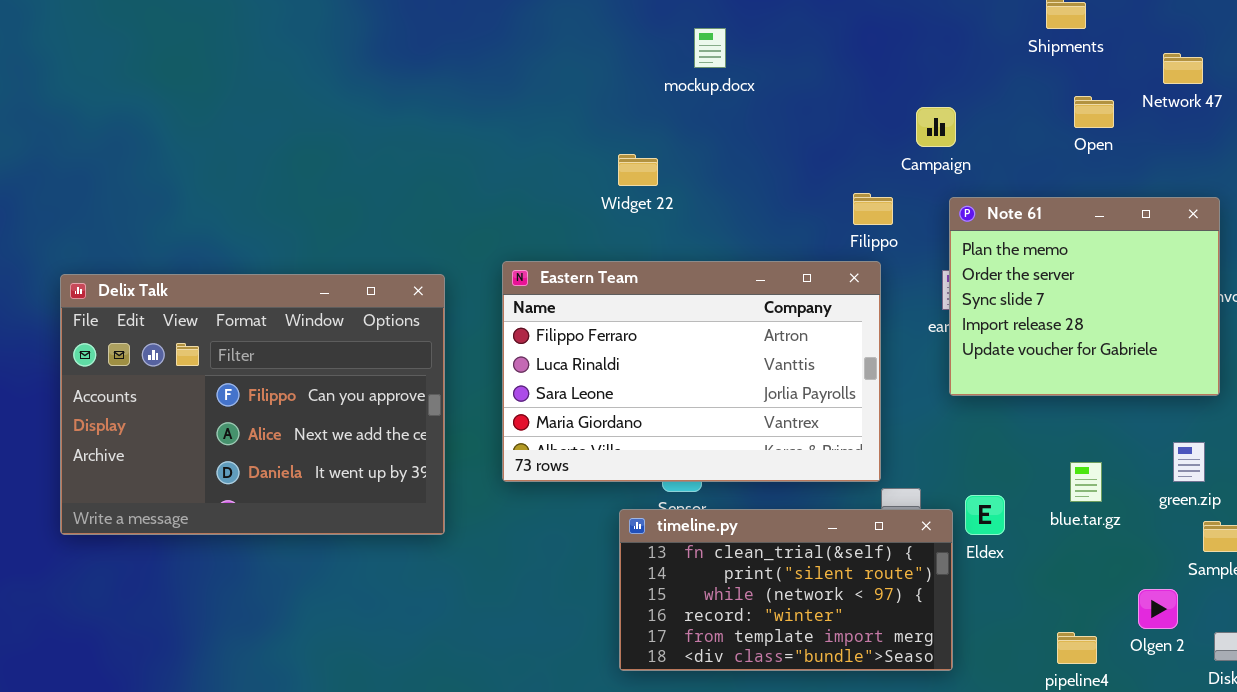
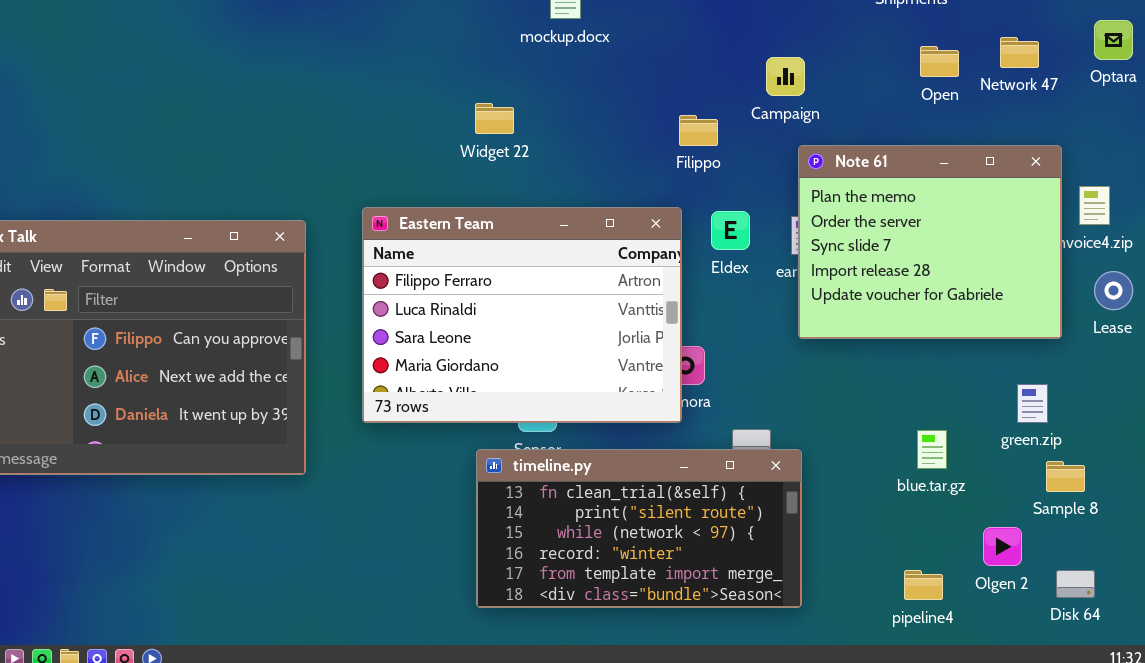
Network 47: [1163,53,1203,84] -> [1000,37,1039,68], moved
Filippo: [853,193,893,225] -> [679,115,718,146], moved
Eastern Team: [502,261,881,482] -> [362,207,682,423], resized
blue.tar.gz: [1070,462,1102,502] -> [917,430,947,469], moved
Eldex: [965,495,1005,535] -> [711,211,750,250], moved

